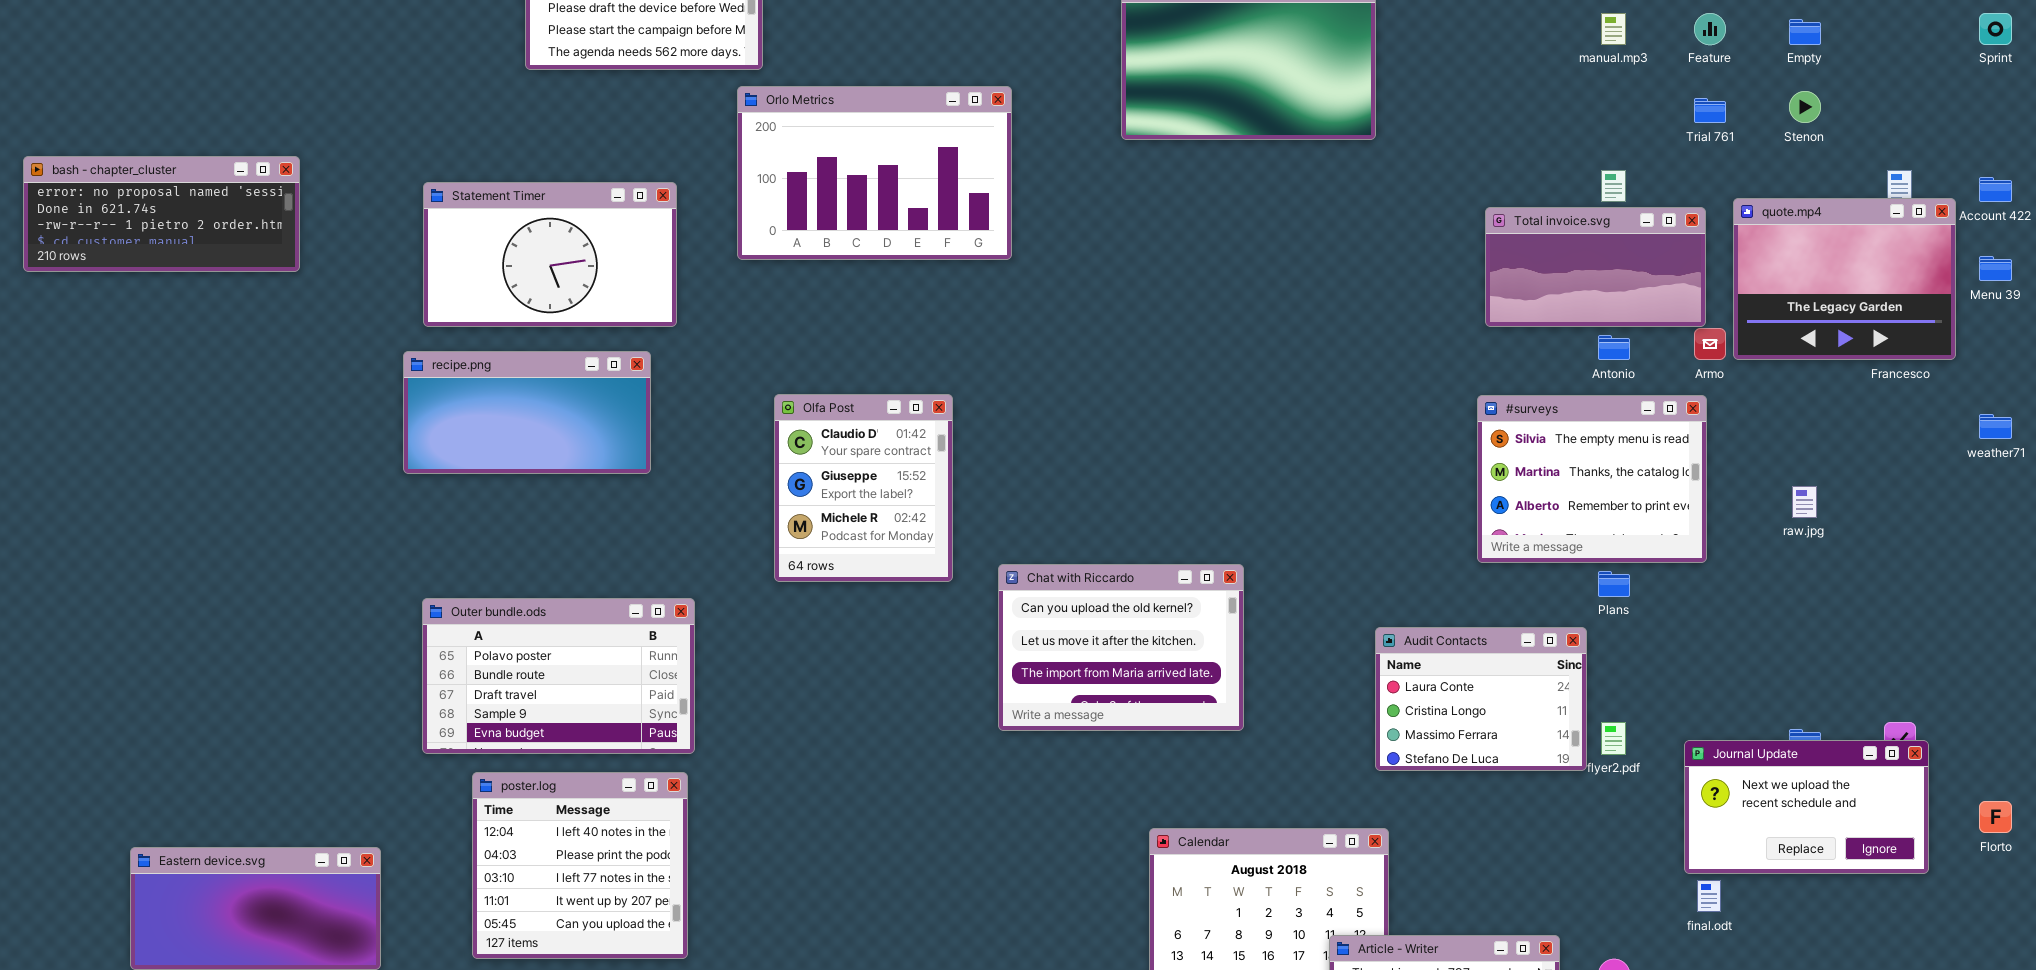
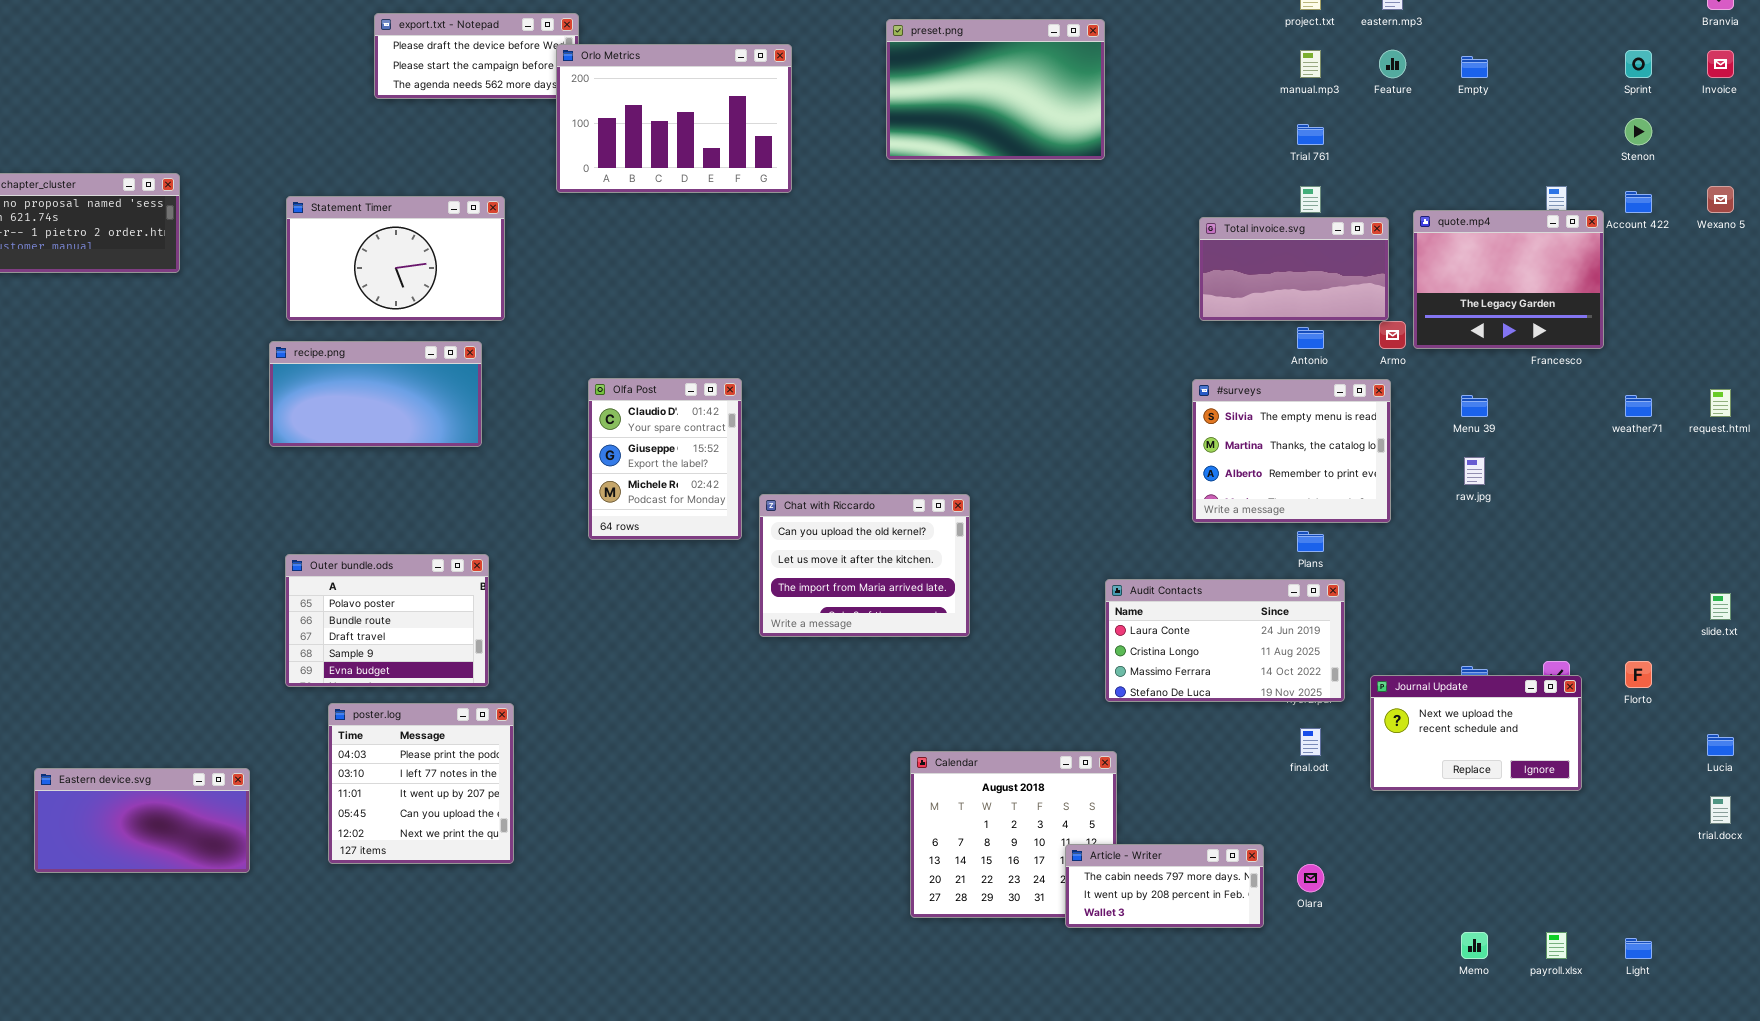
Orlo Metrics: [737,86,1012,260] -> [556,44,792,193], moved
Stenon: [1789,91,1821,123] -> [1625,118,1652,145], moved
Trial 761: [1694,98,1726,123] -> [1297,124,1324,145], moved
Menu 39: [1979,256,2012,281] -> [1461,395,1488,417], moved
Chat with Riccardo: [998,564,1244,731] -> [759,494,970,637], moved
Outer bundle.ods: [422,598,695,754] -> [285,554,489,687], resized
Audit Contacts: [1375,627,1587,771] -> [1105,579,1345,702], resized
poster.log: [472,772,688,959] -> [328,703,514,864], scrolled down 1 row
Florto: [1979,801,2012,833] -> [1625,661,1652,688], moved
final.odt: [1697,880,1721,912] -> [1300,728,1321,756], moved

